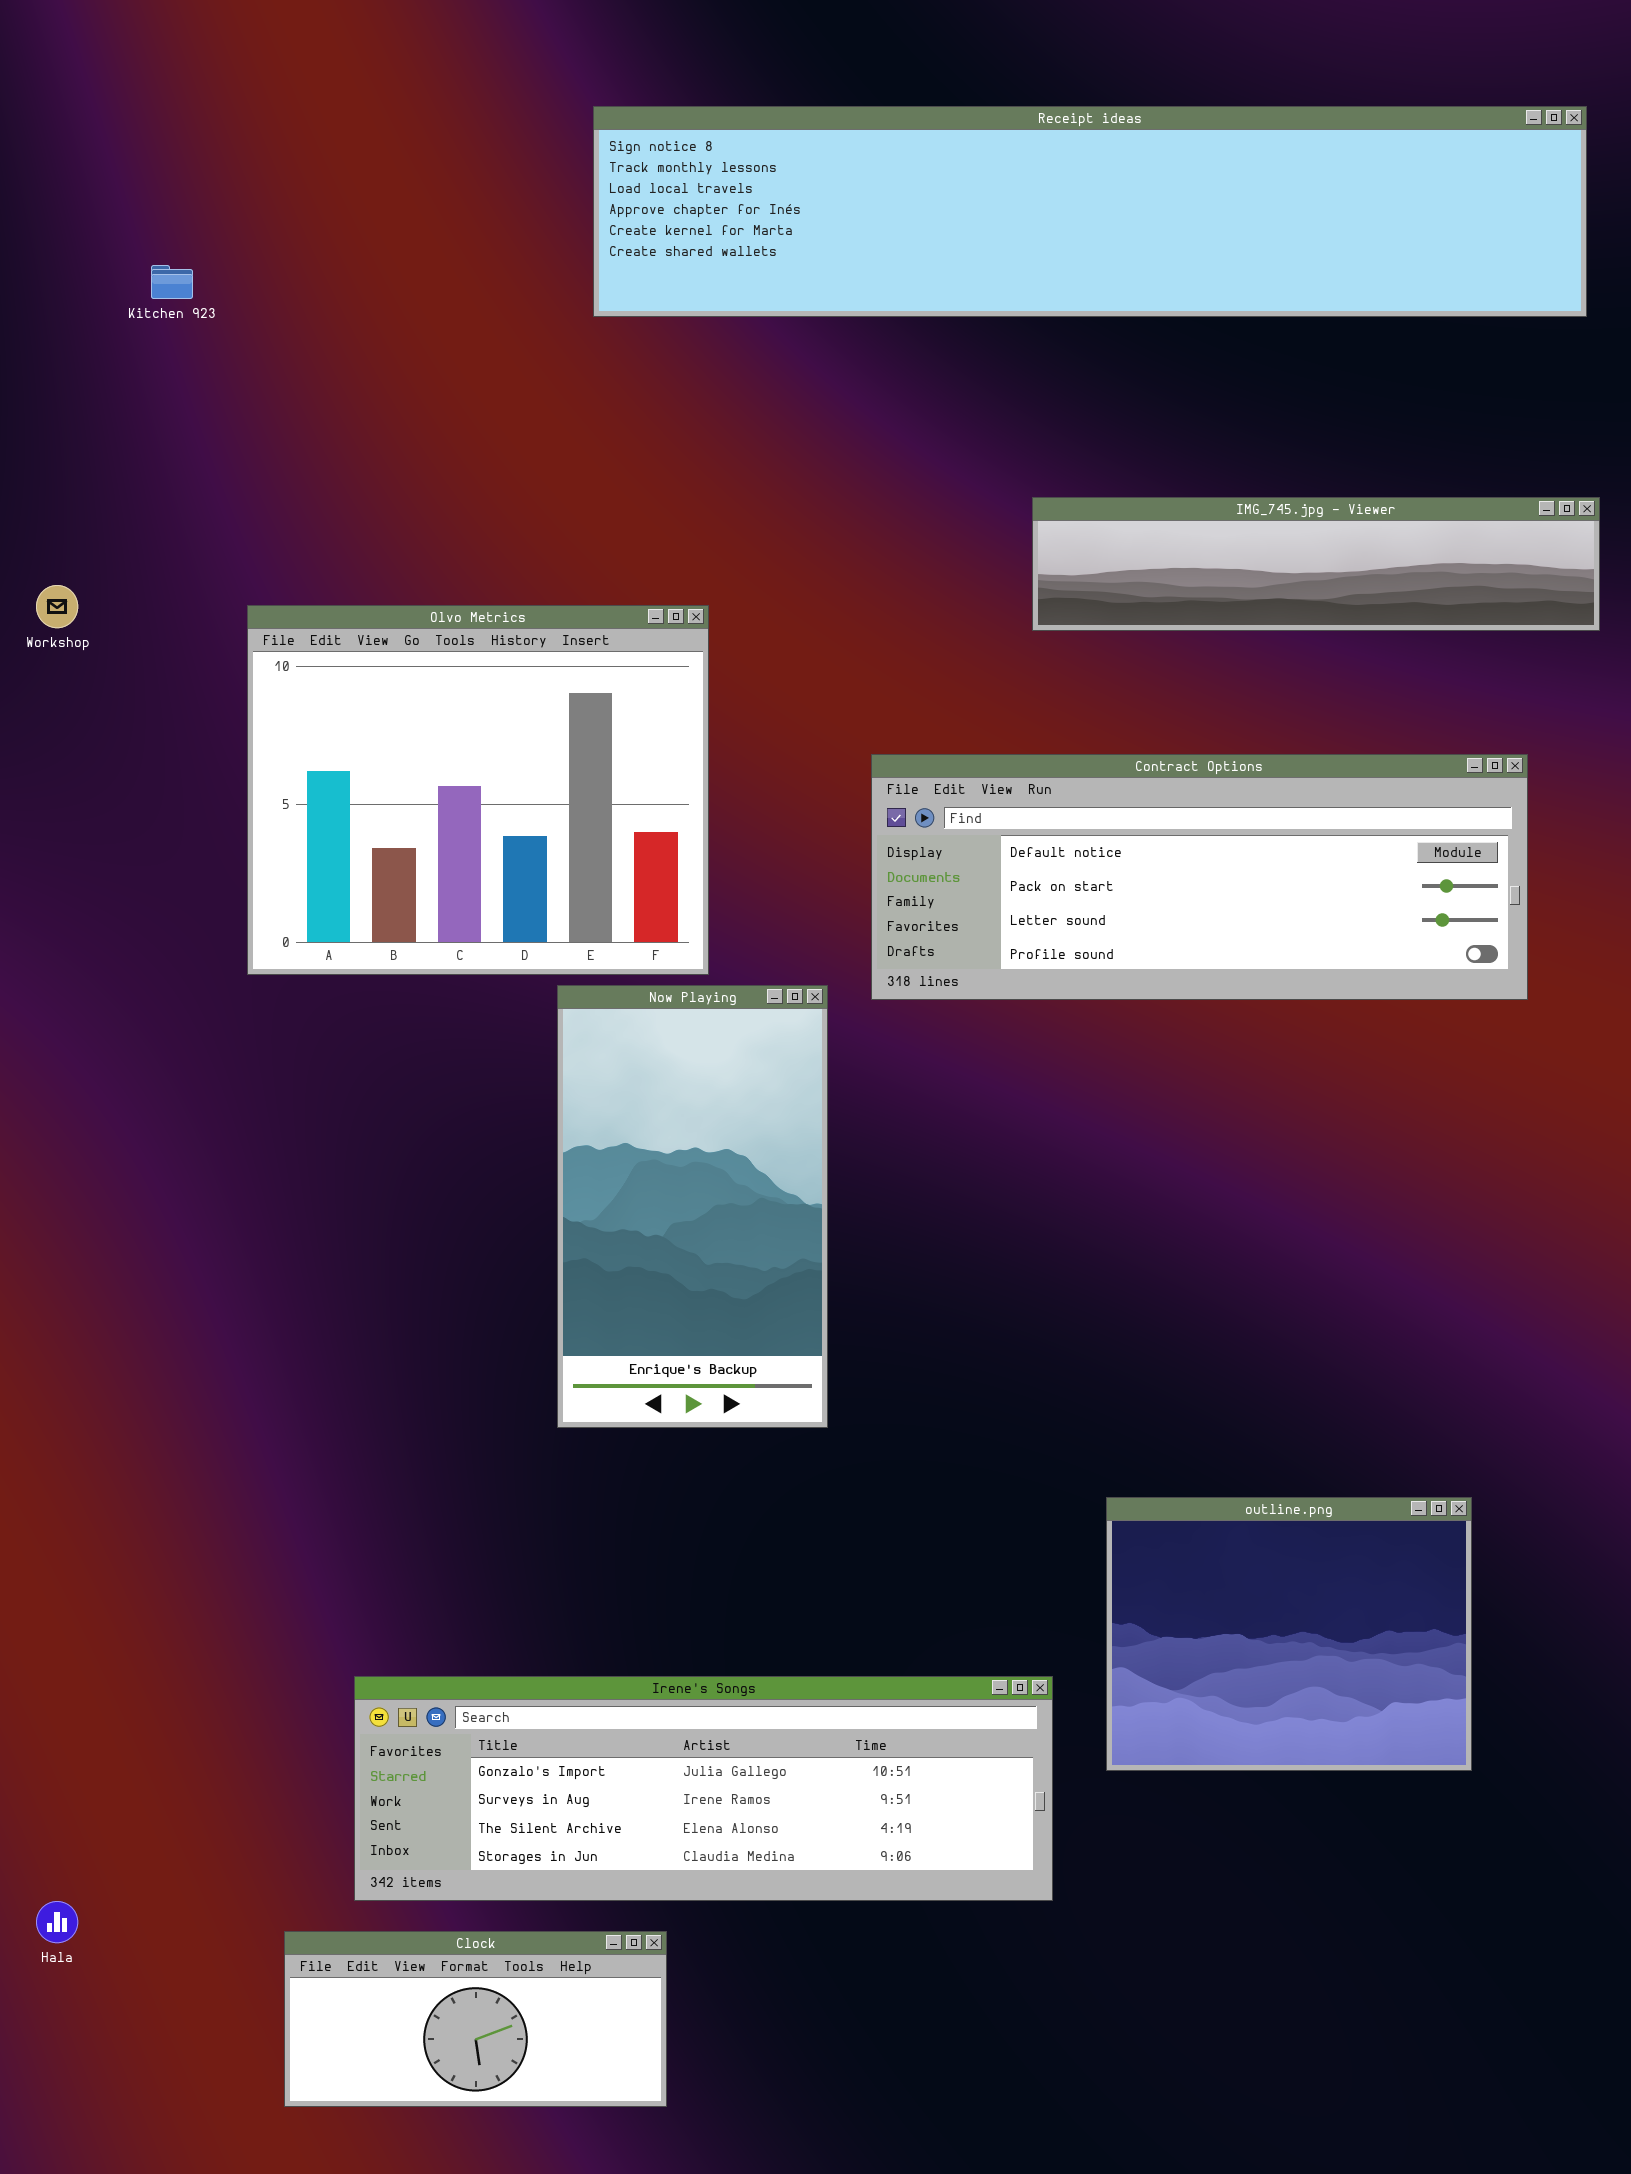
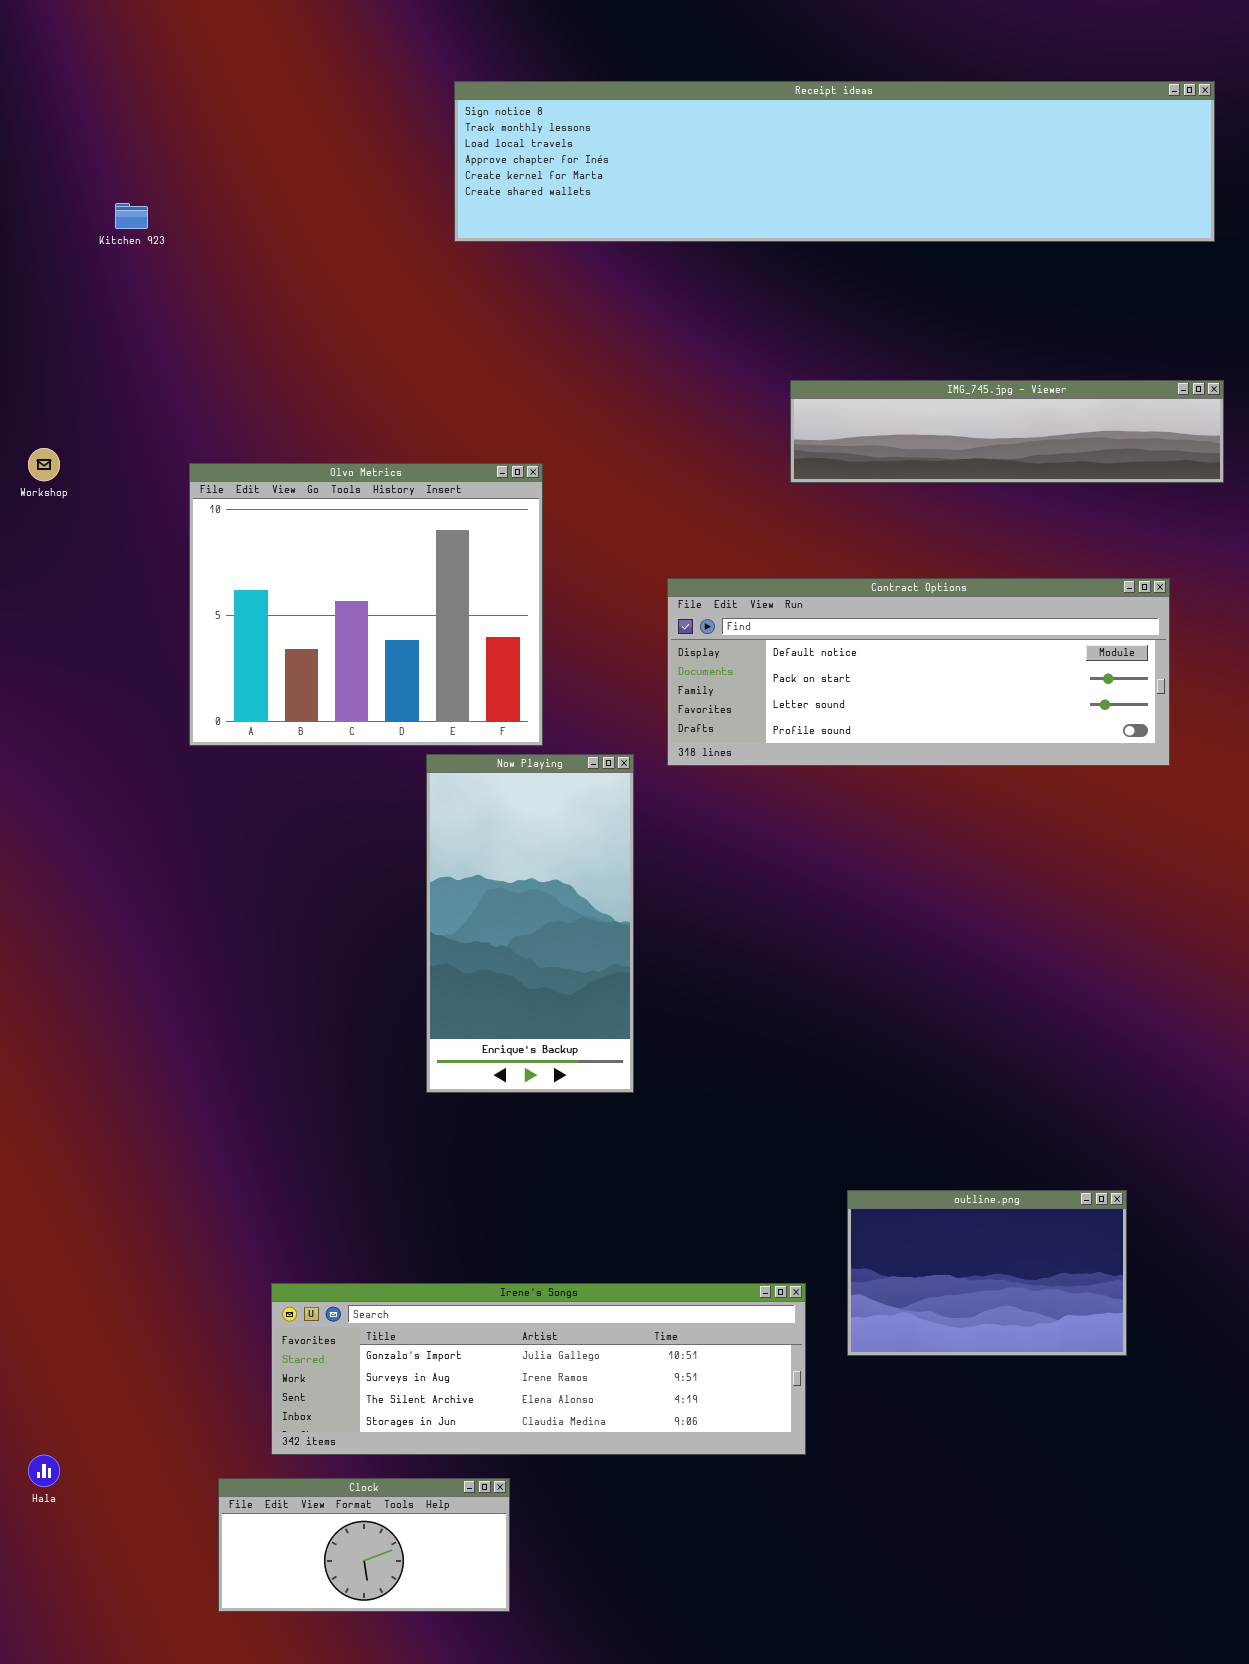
outline.png: [1106,1497,1472,1771] -> [847,1190,1127,1356], resized

